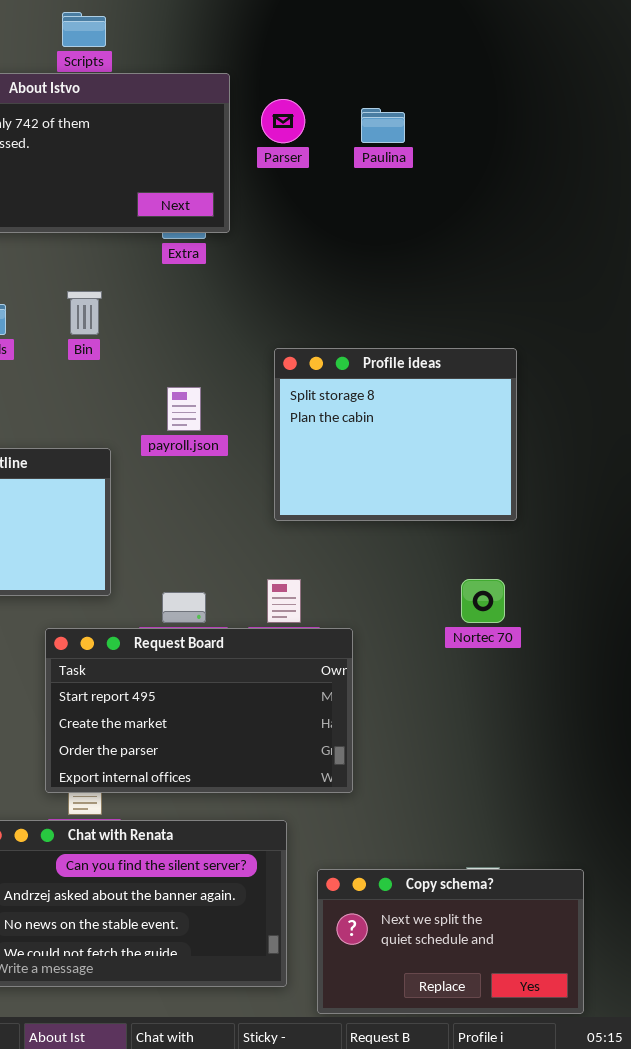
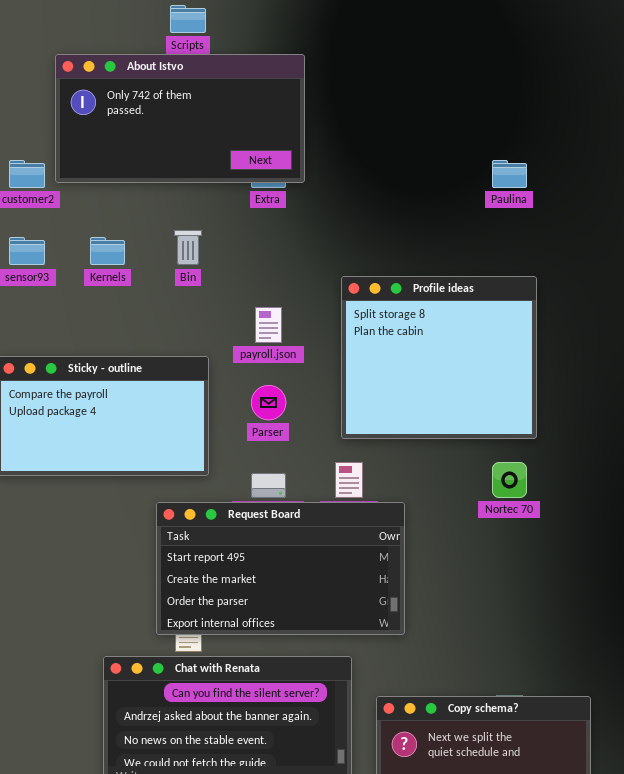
Parser: [261,99,305,143] -> [251,385,286,420], moved
Paulina: [361,108,405,143] -> [492,160,527,188], moved
Profile ideas: [274,348,517,521] -> [341,276,537,439], resized

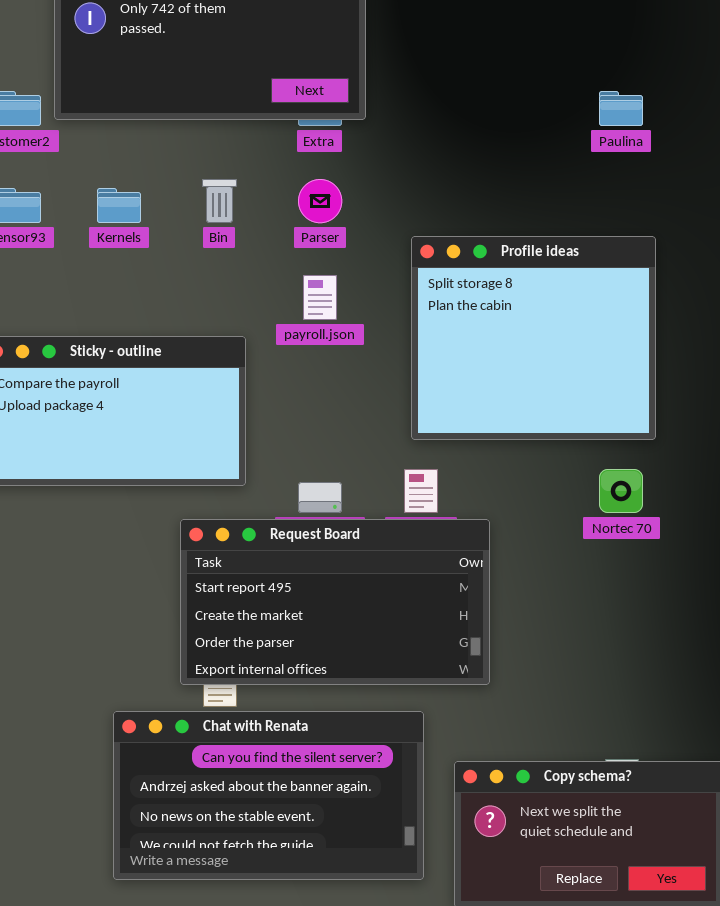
Parser: [251,385,286,420] -> [298,179,342,223], moved

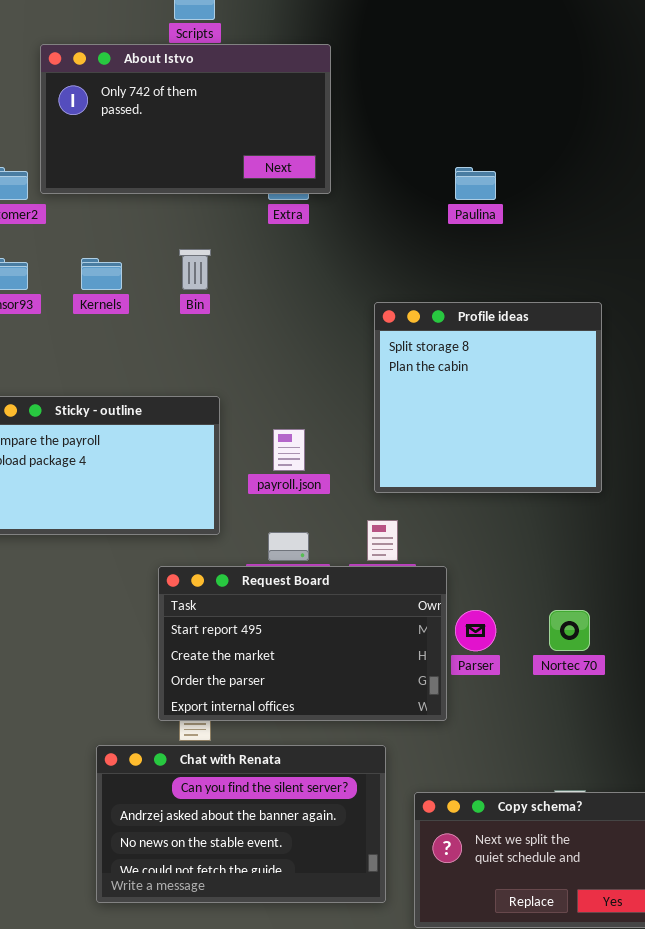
Paulina: [599,91,643,126] -> [455,167,496,200], moved
Parser: [298,179,342,223] -> [455,610,496,651], moved
payroll.json: [303,275,337,320] -> [273,429,305,471], moved
Nortec 70: [599,469,643,513] -> [549,610,590,651], moved

